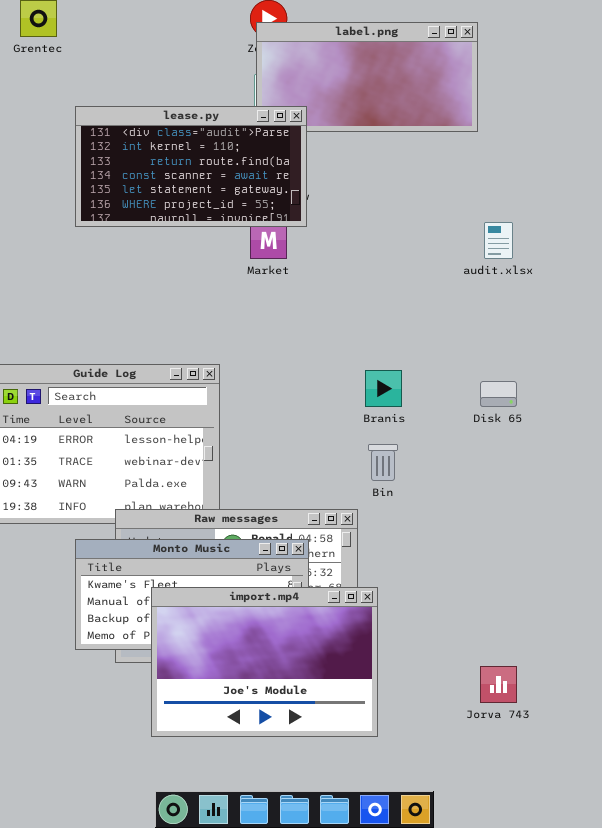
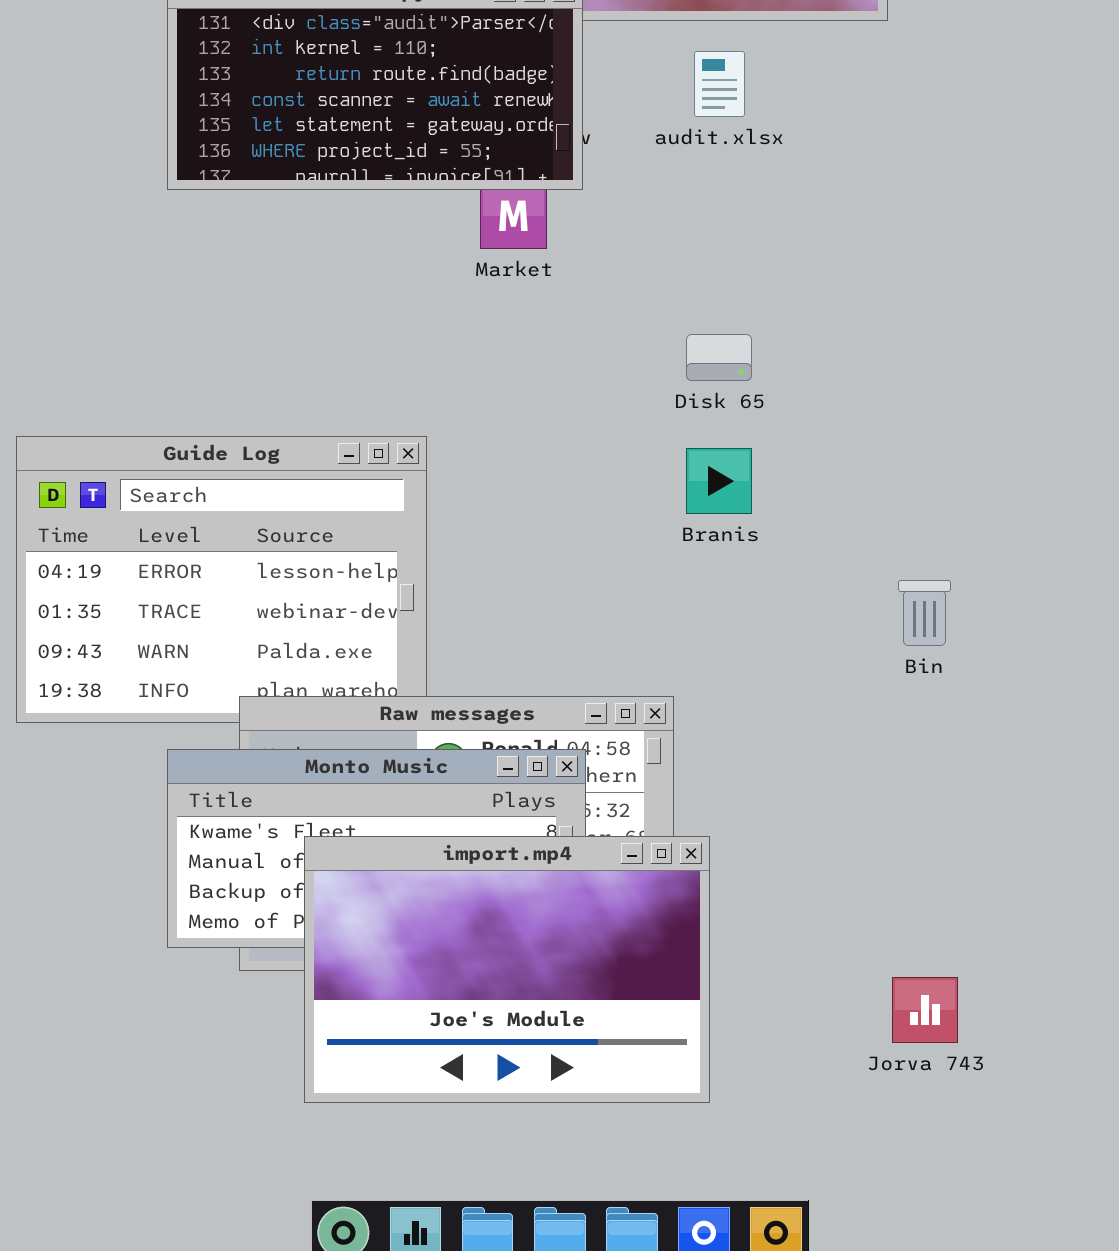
audit.xlsx: [484,222,513,259] -> [694,51,745,117], moved
Disk 65: [480,381,517,407] -> [686,334,752,381], moved
Bin: [368,444,398,481] -> [898,580,951,646], moved

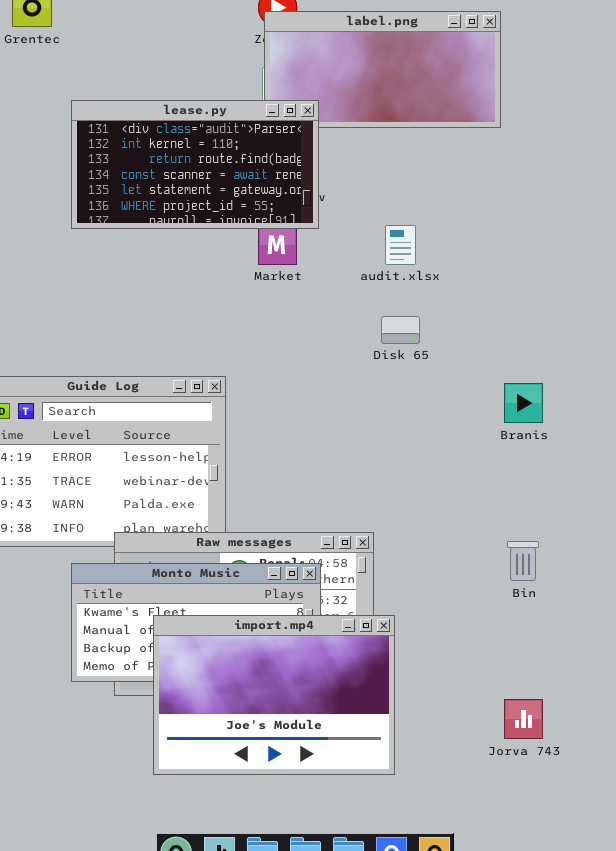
audit.xlsx: [694,51,745,117] -> [385,225,416,265], moved
Branis: [686,448,752,514] -> [504,383,543,423], moved
Bin: [898,580,951,646] -> [507,541,539,581], moved

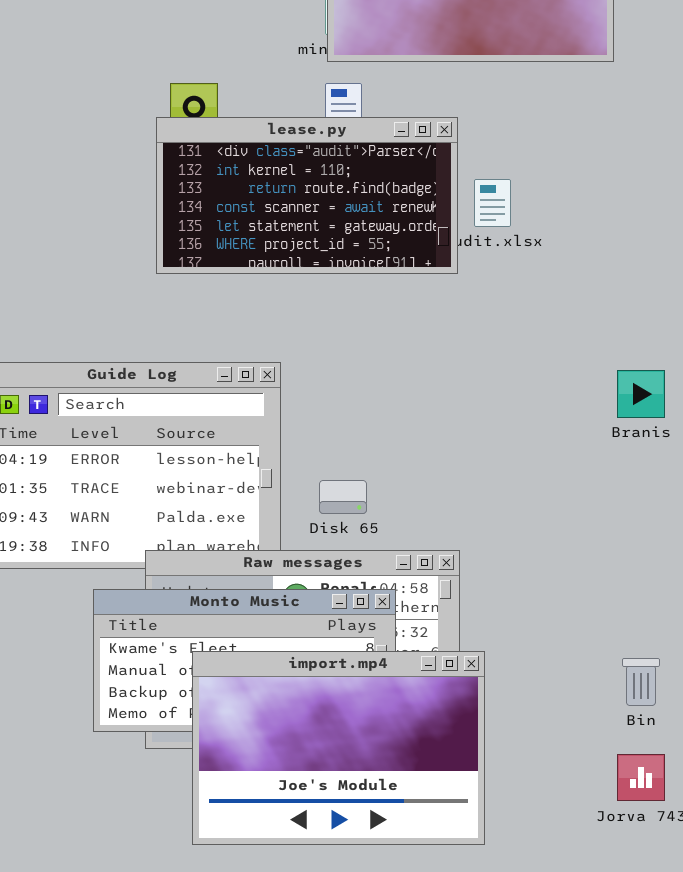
lease.py: [71,100,319,229] -> [156,117,458,274], moved
Disk 65: [381,316,420,344] -> [319,480,367,514], moved
Bin: [507,541,539,581] -> [622,658,660,706], moved

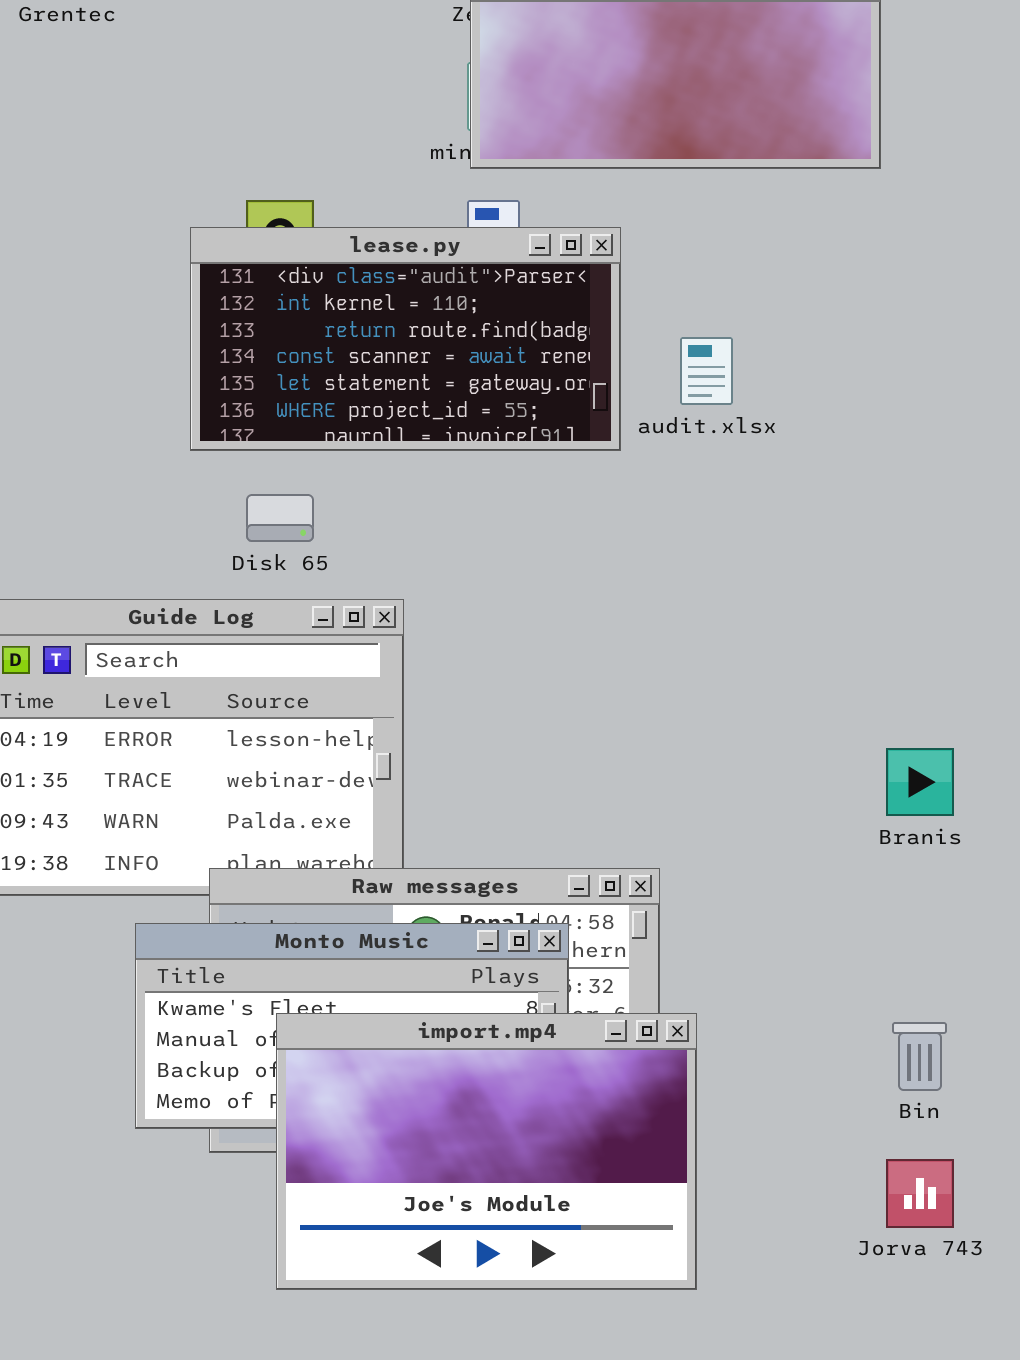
lease.py: [156,117,458,274] -> [190,227,621,451], moved
Branis: [617,370,665,418] -> [886,748,954,816], moved
Disk 65: [319,480,367,514] -> [246,494,314,542], moved

